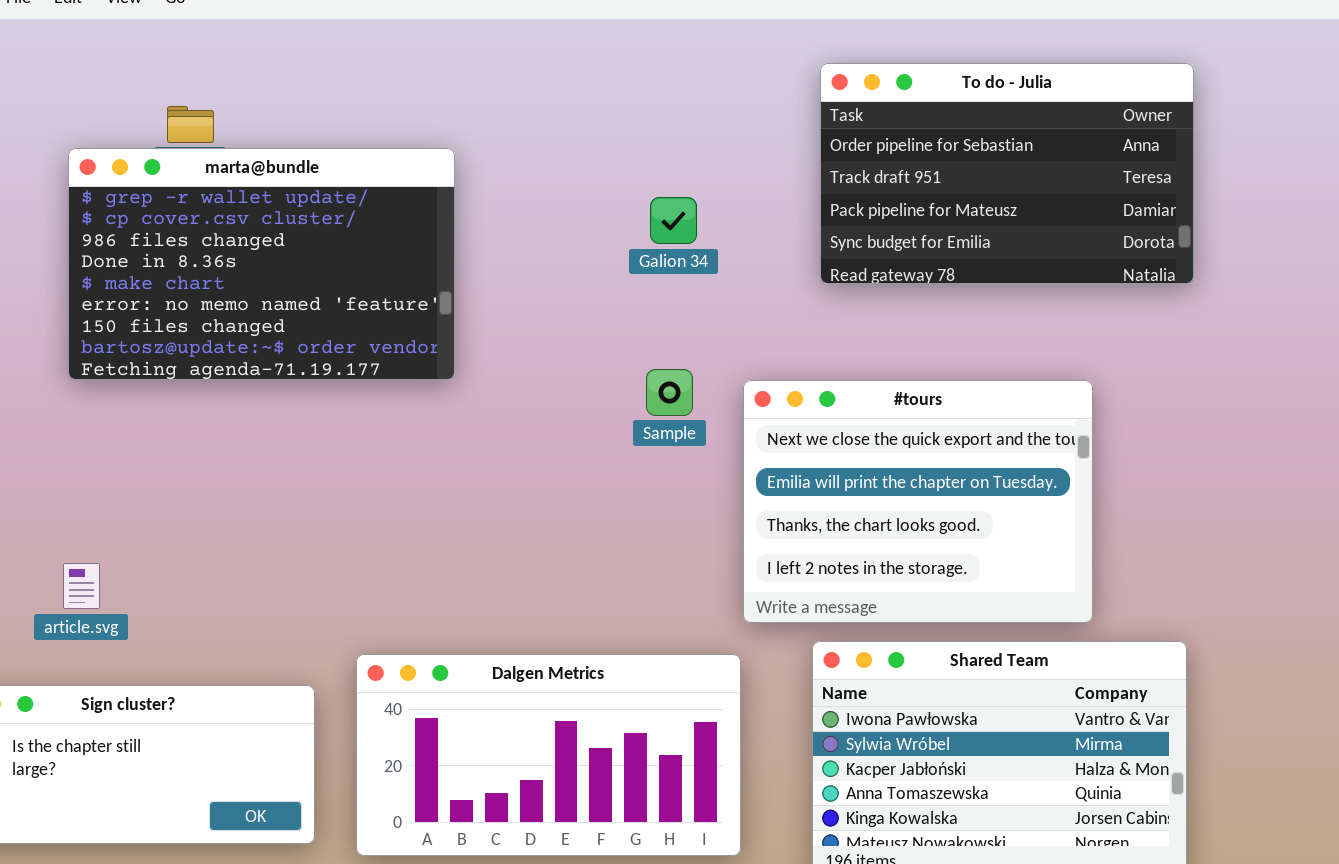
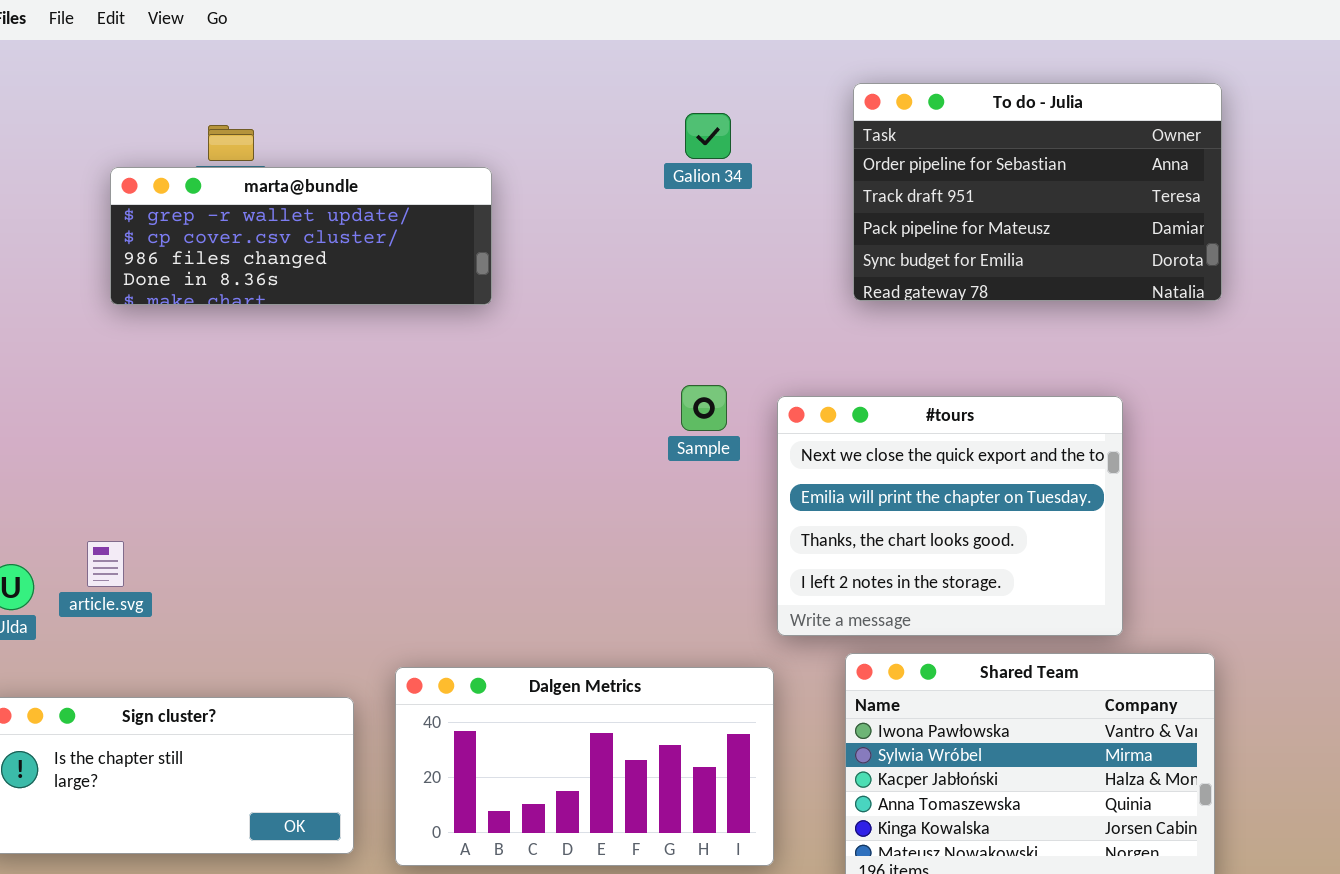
marta@bundle: [68,148,455,380] -> [110,167,492,305], resized
Galion 34: [650,197,697,244] -> [685,113,731,159], moved
article.svg: [63,563,100,609] -> [87,541,124,587], moved

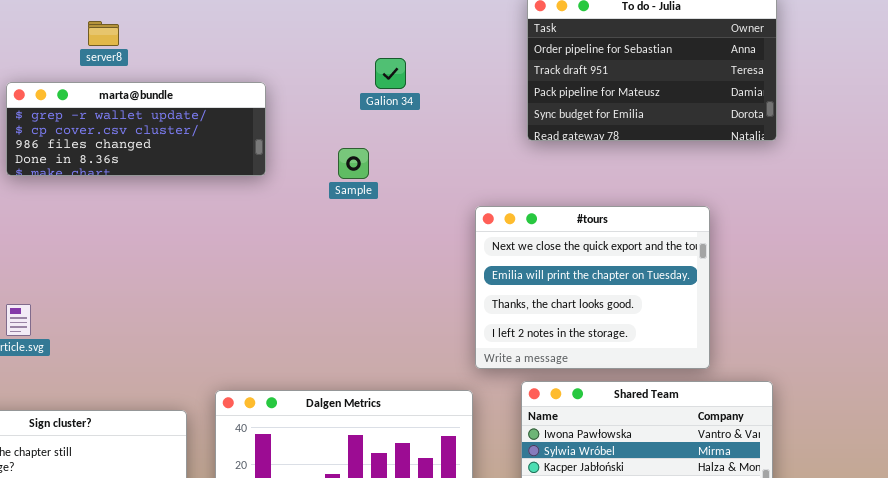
Galion 34: [685,113,731,159] -> [375,58,406,89], moved
marta@bundle: [110,167,492,305] -> [6,82,266,176], moved
Sample: [681,385,727,431] -> [338,148,369,179], moved

